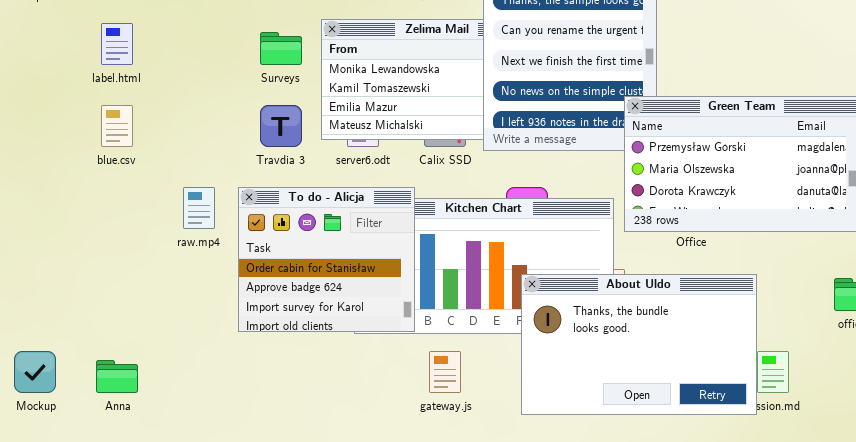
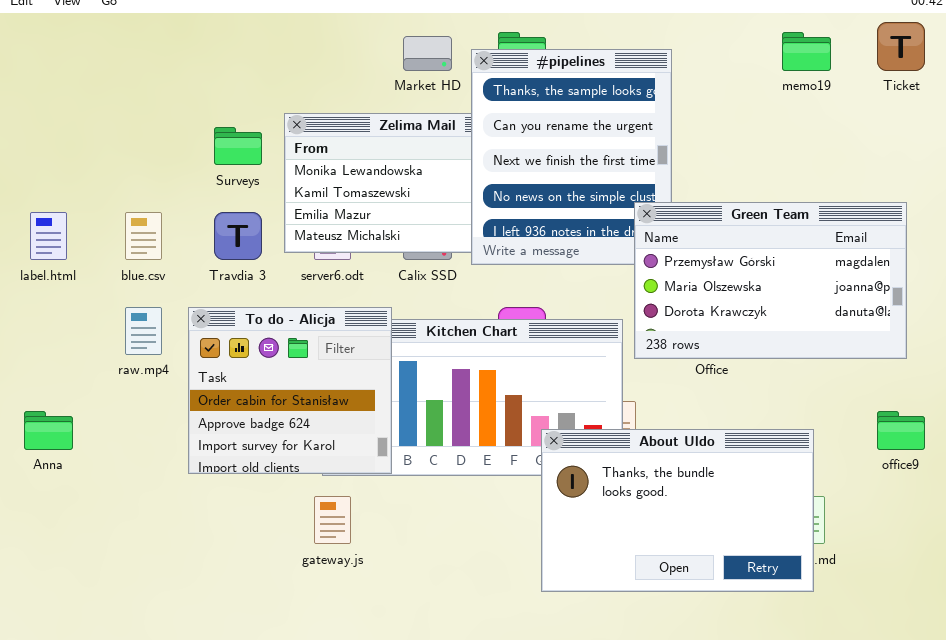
label.html: [101,23,133,65] -> [30,212,67,260], moved
blue.csv: [101,105,133,147] -> [125,212,162,260], moved
About Uldo: [521,274,757,415] -> [541,429,814,592], moved
gateway.js: [429,351,461,393] -> [314,496,351,544], moved
Anna: [96,360,138,393] -> [24,411,73,450], moved

